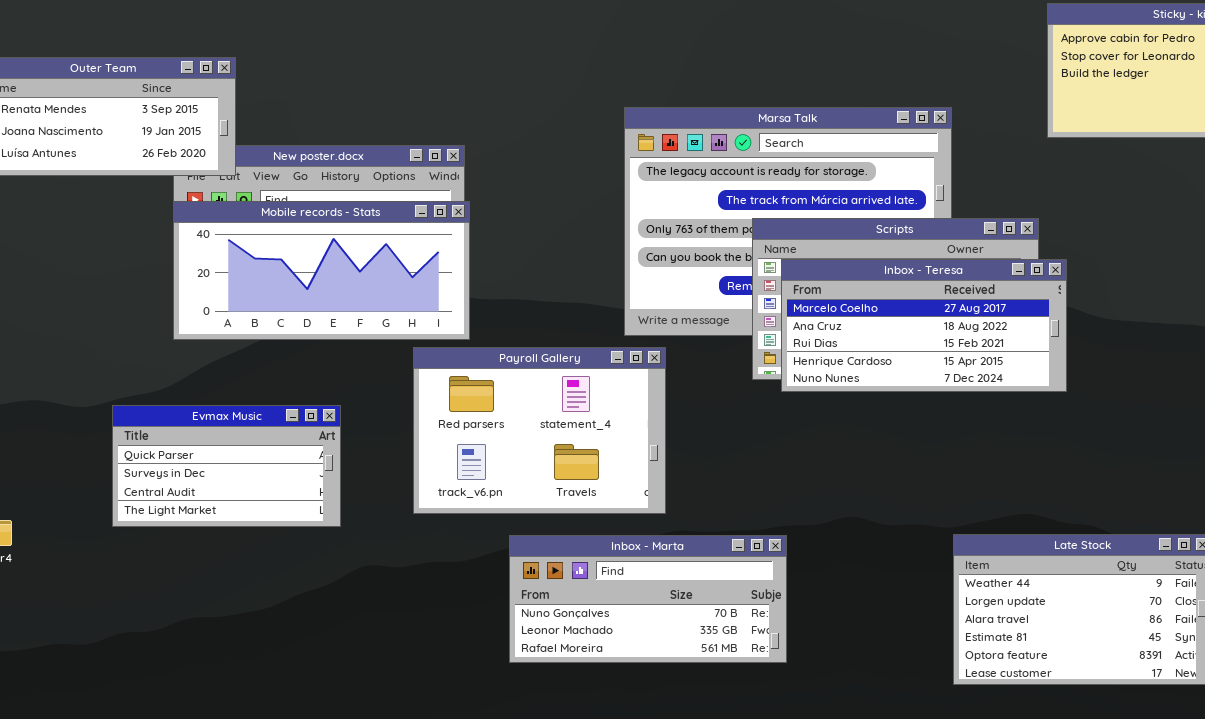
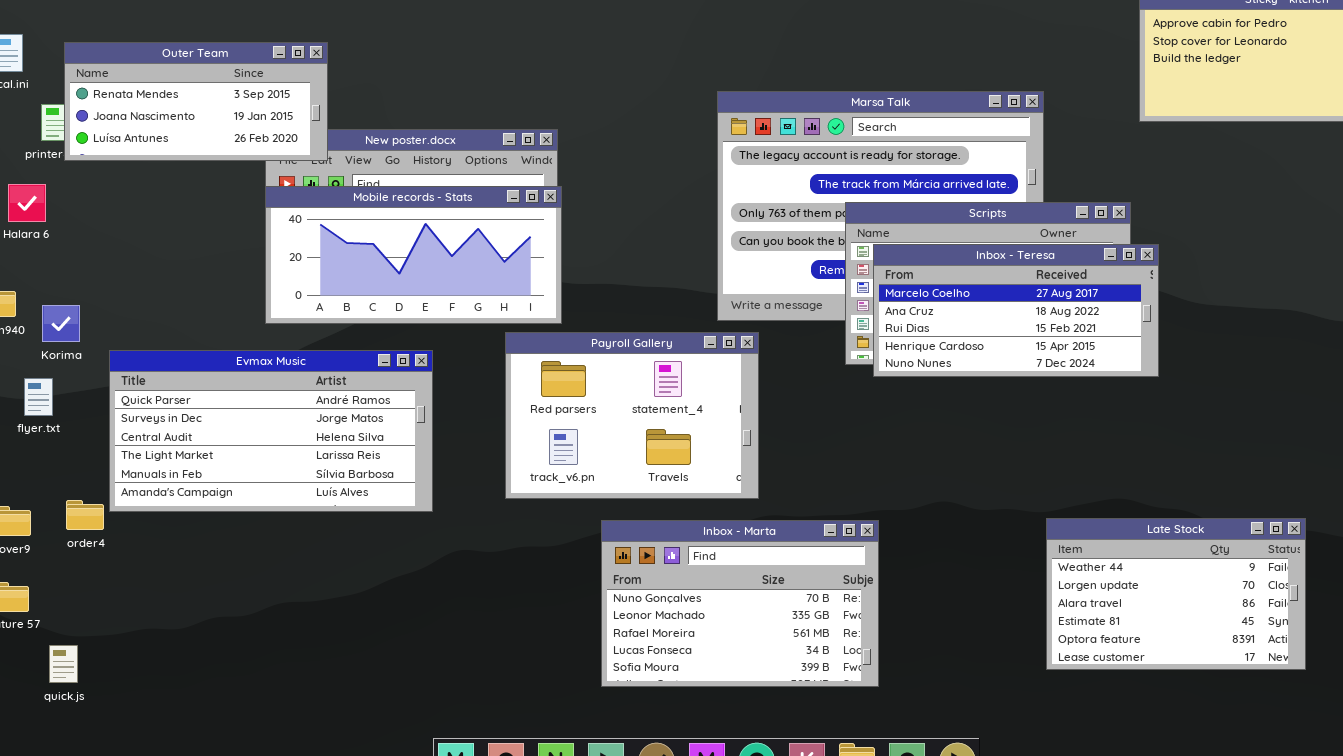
Evmax Music: [112,405,341,527] -> [109,350,433,512], resized
Inbox - Marta: [509,535,787,663] -> [601,520,879,687], resized

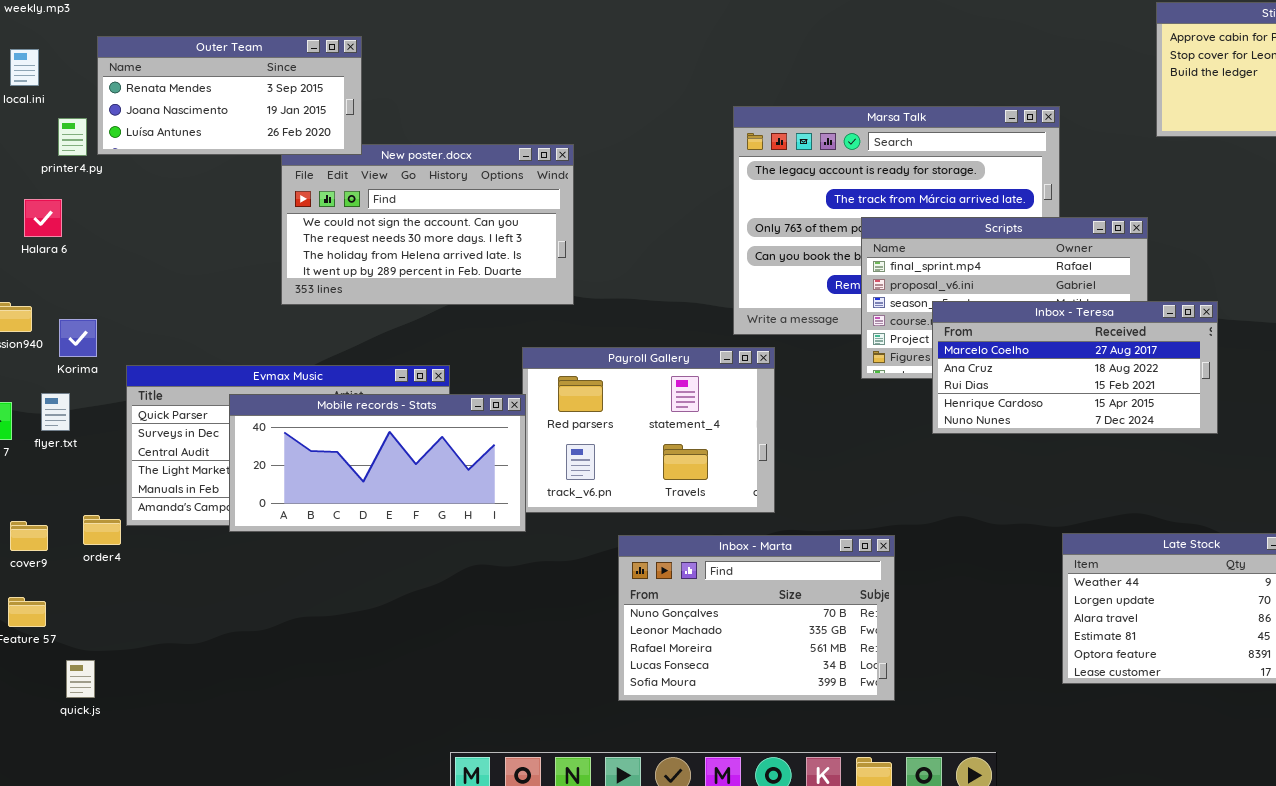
Outer Team: [64,42,328,161] -> [97,36,362,155], moved
Mobile records - Stats: [265,186,562,324] -> [229,394,526,532], moved
Inbox - Teresa: [873,244,1159,377] -> [932,301,1218,434], moved

